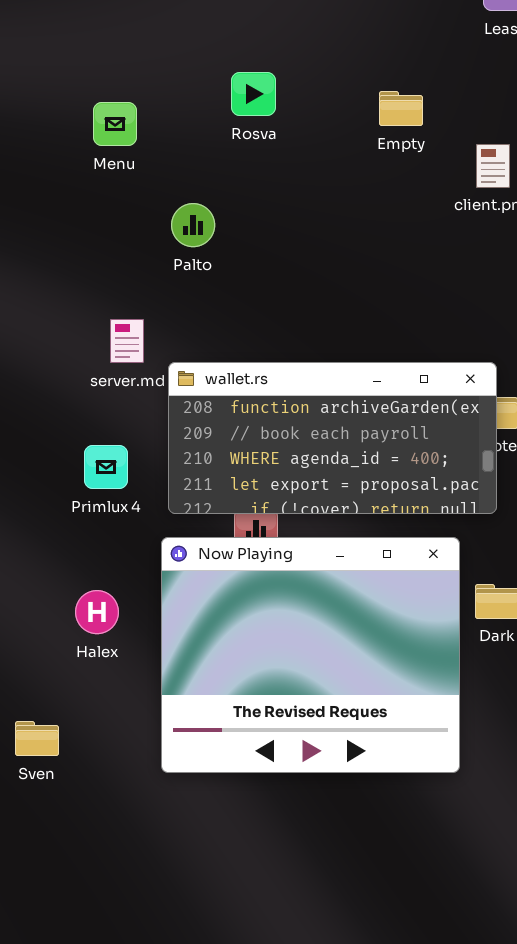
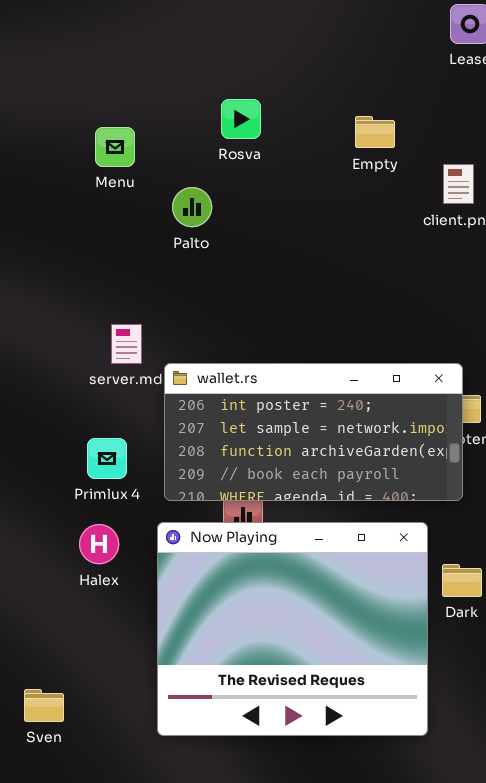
Palto: [171,203,215,247] -> [172,187,212,227], moved
wallet.rs: [168,362,497,514] -> [164,363,463,501], scrolled up 2 rows
Halex: [75,590,119,634] -> [79,524,119,564], moved

